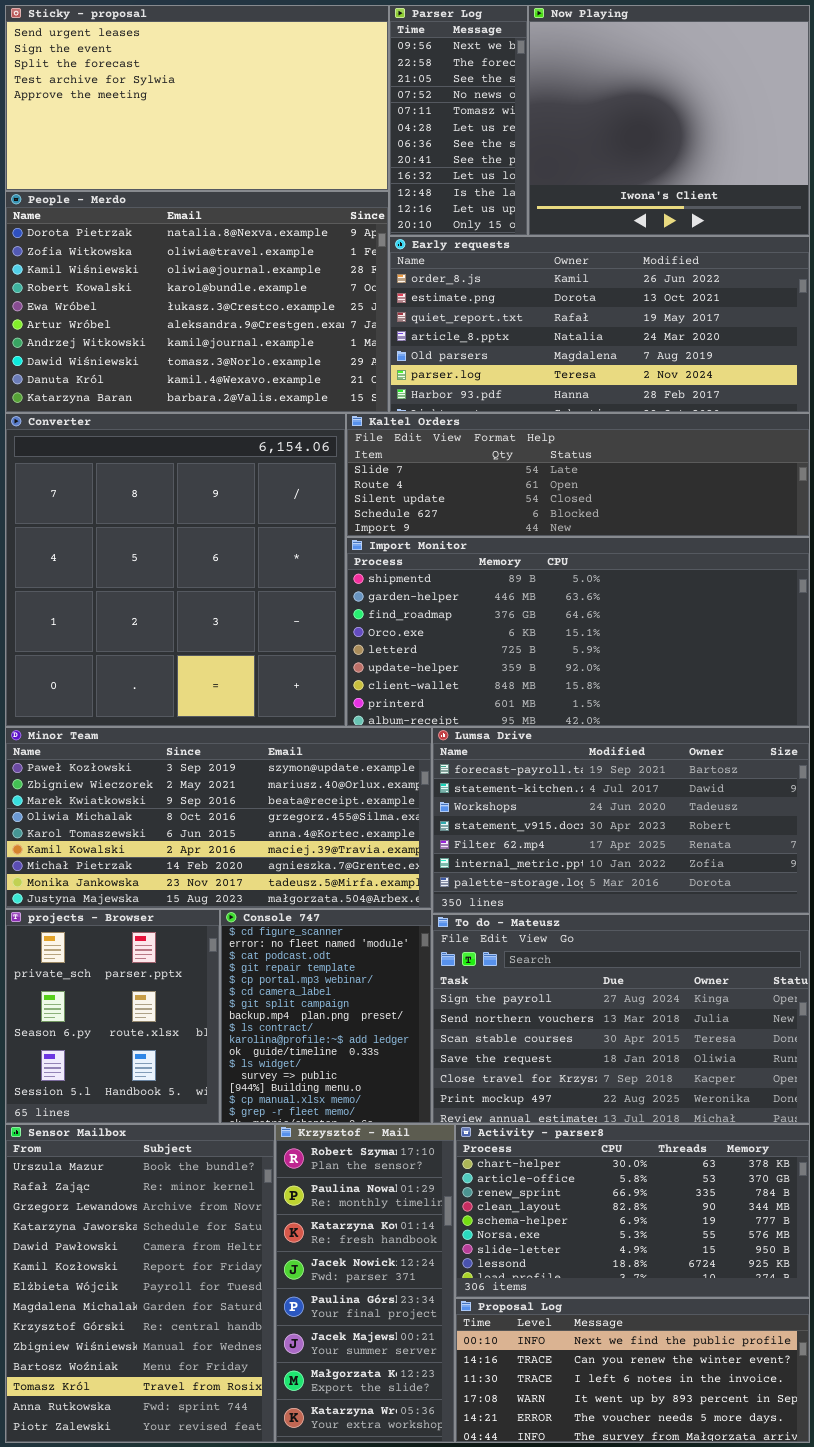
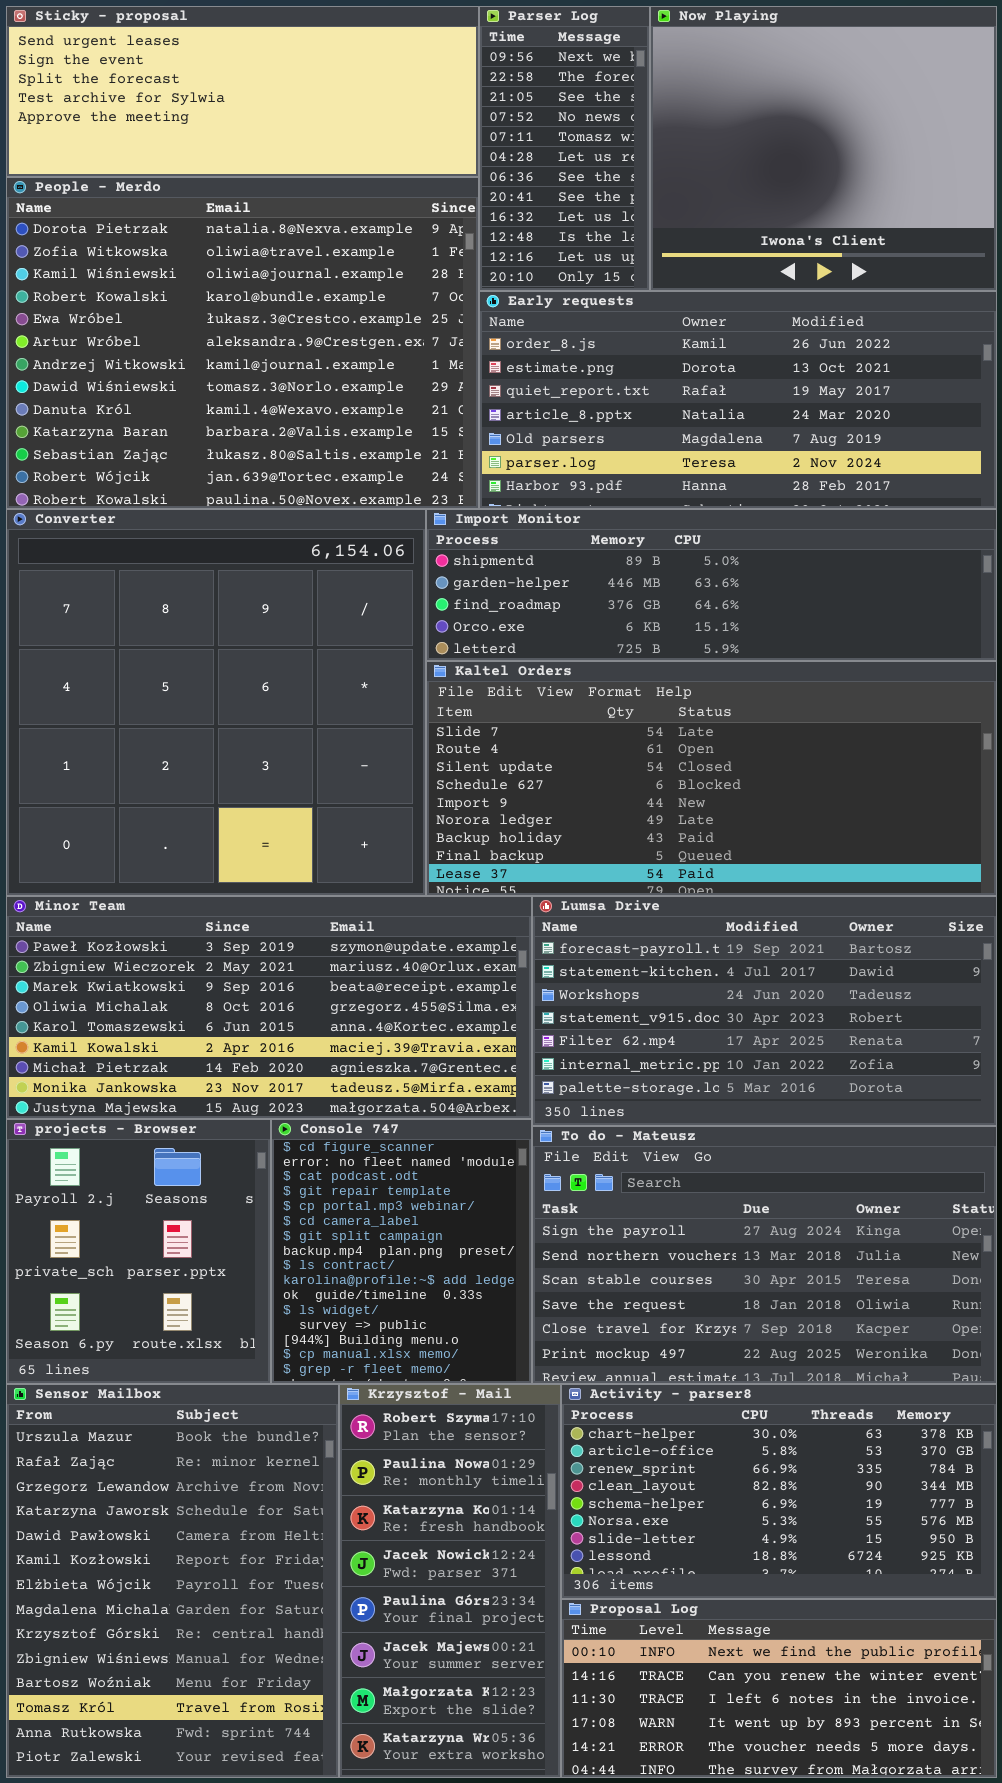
Sticky - proposal: [5,5,389,191] -> [6,6,479,177], resized
People - Merdo: [5,191,389,413] -> [6,177,479,509], resized
Kaltel Orders: [346,413,810,537] -> [426,661,997,896], moved, resized
Import Monitor: [346,537,810,727] -> [426,509,997,661], moved, resized
projects - Browser: [5,909,220,1124] -> [6,1119,271,1384], scrolled up 1 row

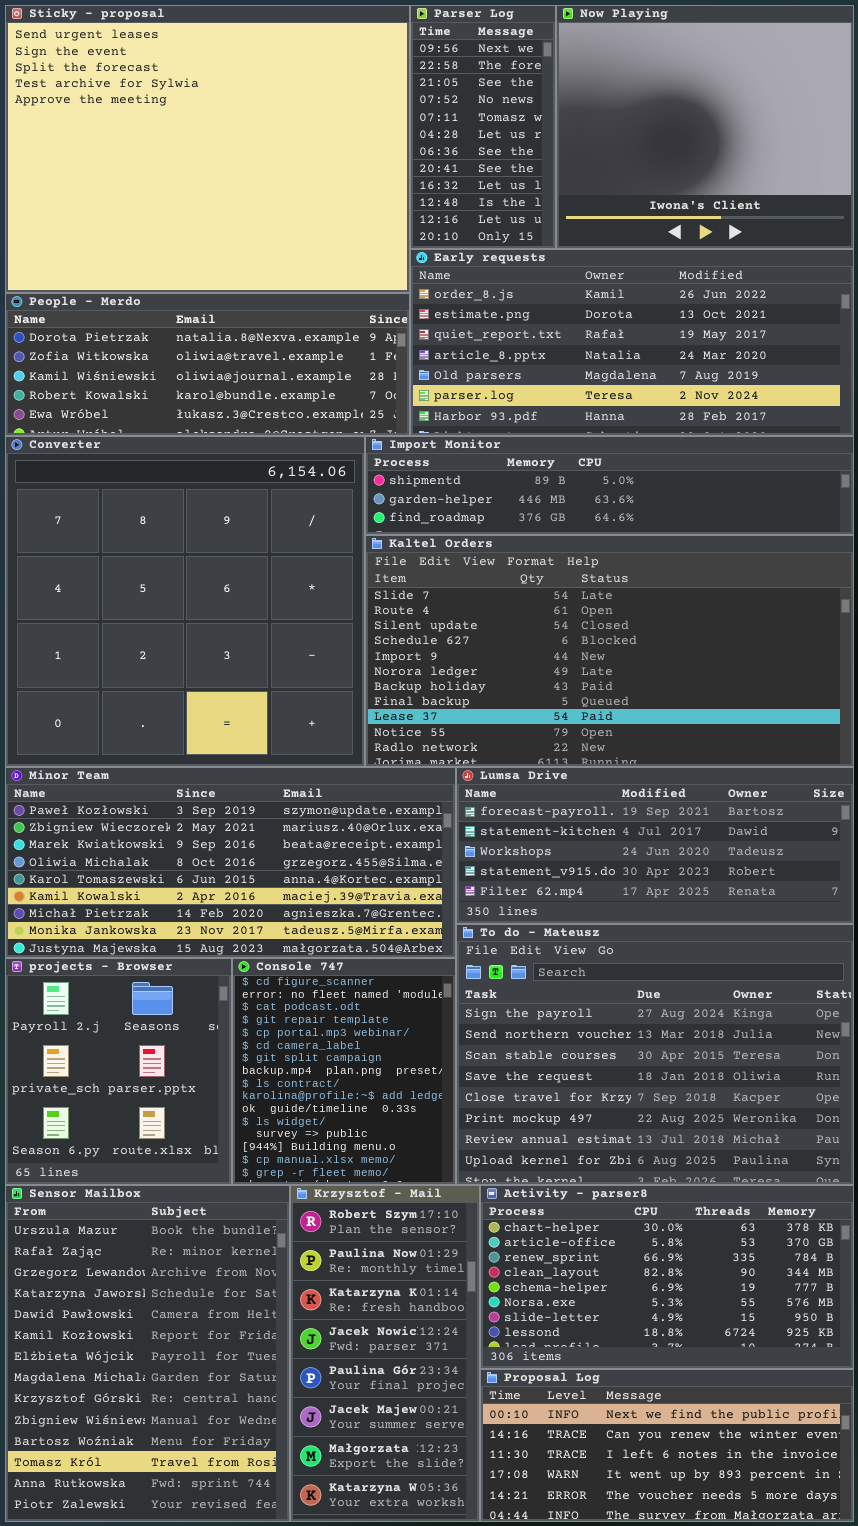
Sticky - proposal: [6,6,479,177] -> [5,5,410,293], resized
People - Merdo: [6,177,479,509] -> [5,293,410,436], resized
Import Monitor: [426,509,997,661] -> [365,436,854,535], resized
Kaltel Orders: [426,661,997,896] -> [365,535,854,767], resized
Lumsa Drive: [532,896,997,1126] -> [456,767,854,924], resized
To do - Mateusz: [532,1126,997,1384] -> [456,924,854,1185], resized

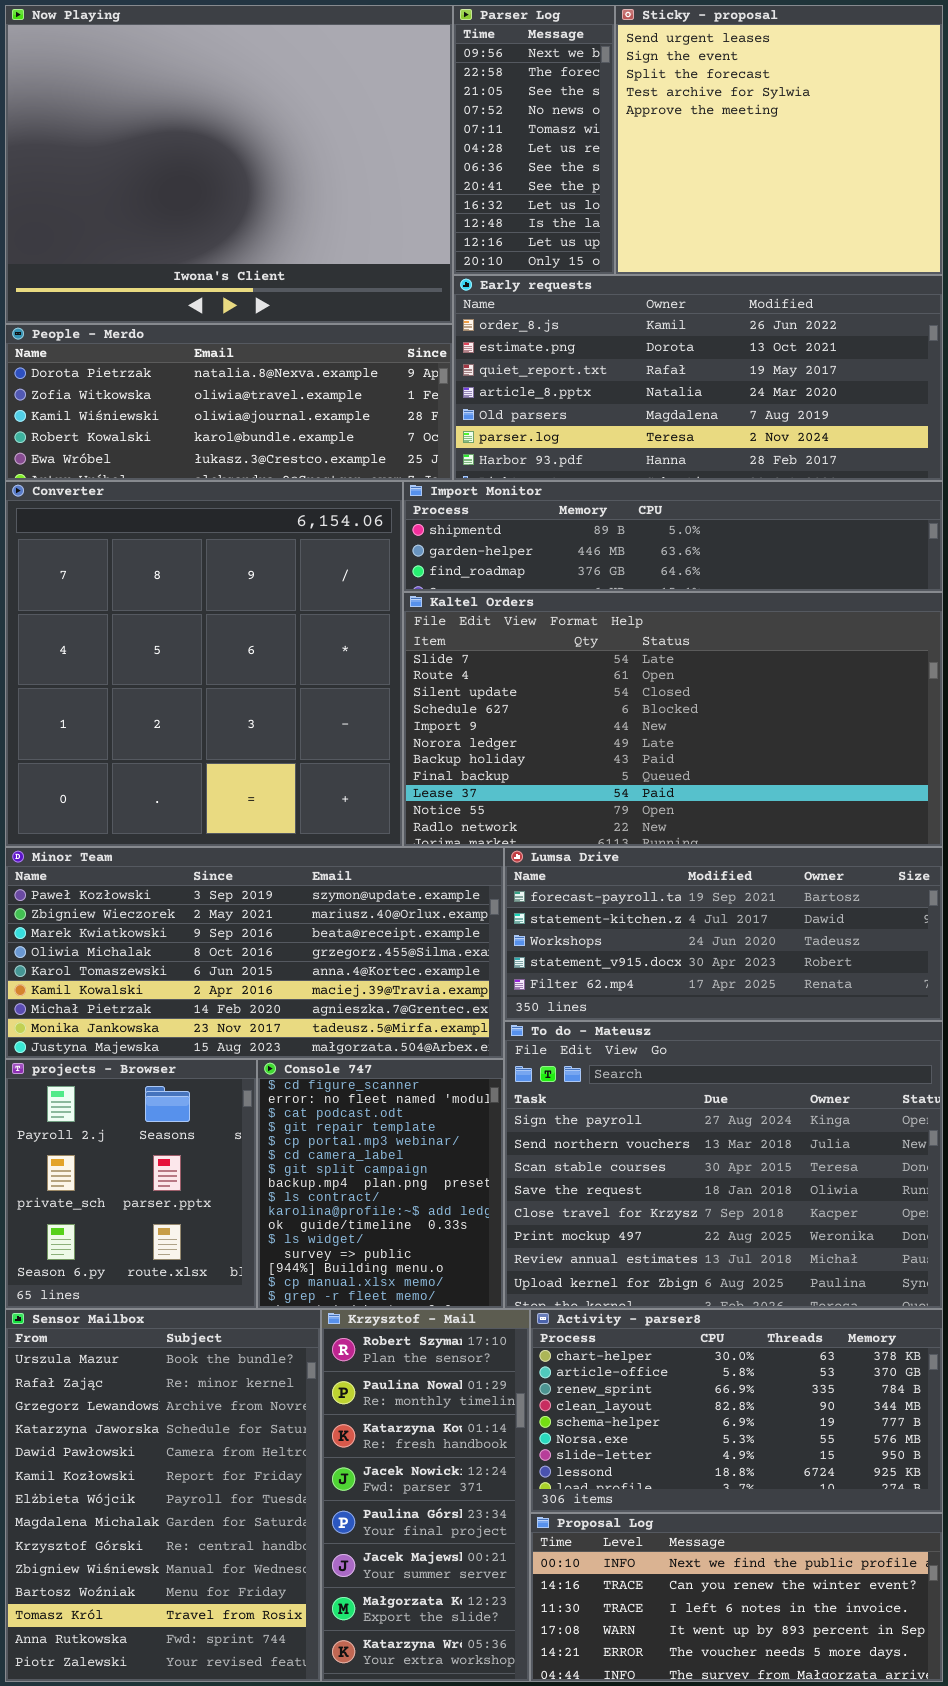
Sticky - proposal: [5,5,410,293] -> [615,5,943,275], moved, resized
Now Playing: [556,5,854,249] -> [5,5,453,324], moved, resized

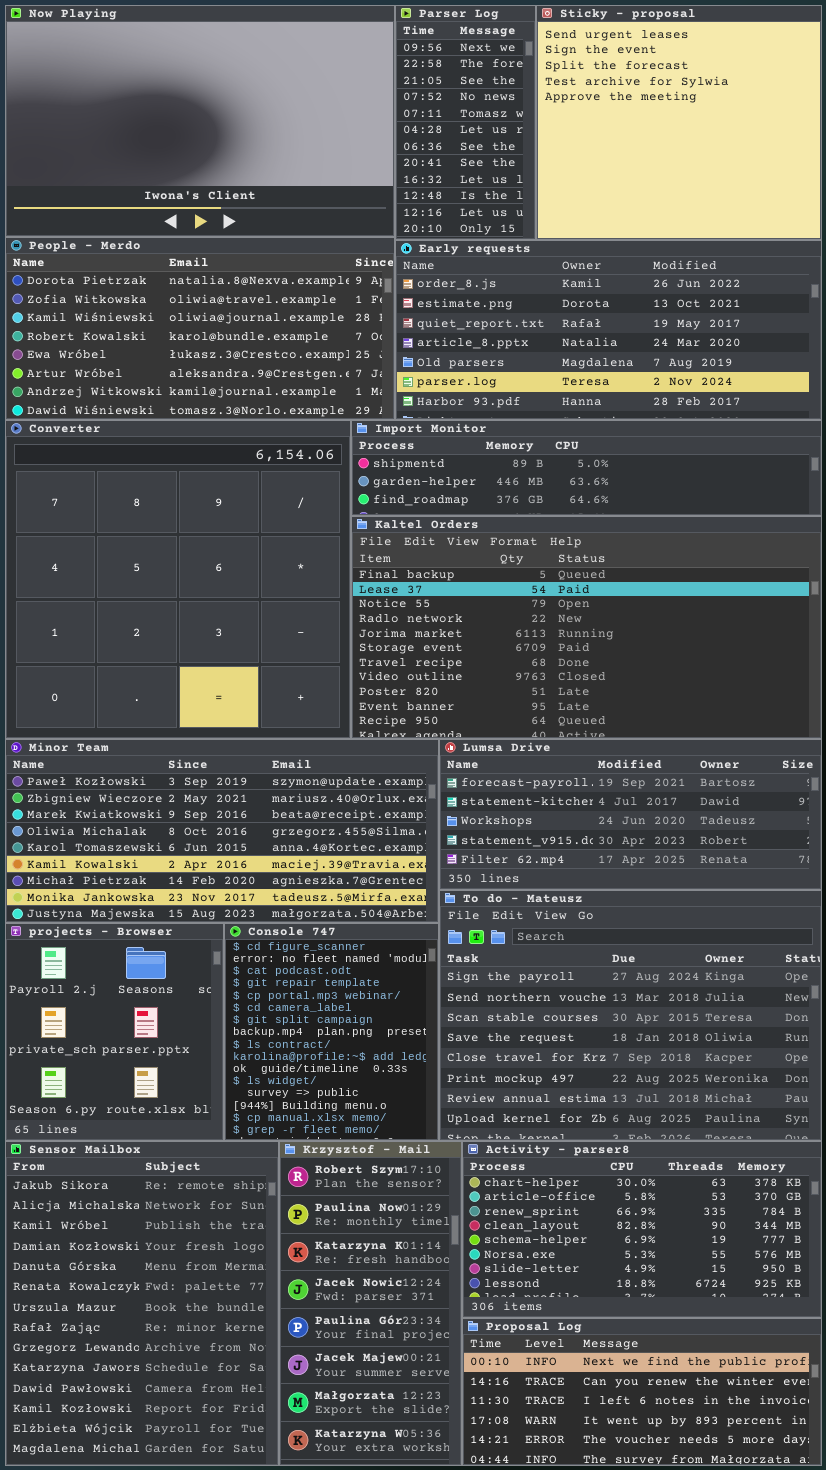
Now Playing: [5,5,453,324] -> [5,5,395,237], resized
People - Merdo: [5,324,453,481] -> [5,237,395,420], resized
Kaltel Orders: [403,592,943,847] -> [351,516,822,739], scrolled down 7 rows
Sensor Mailbox: [5,1309,321,1682] -> [5,1141,279,1466], scrolled up 6 rows

